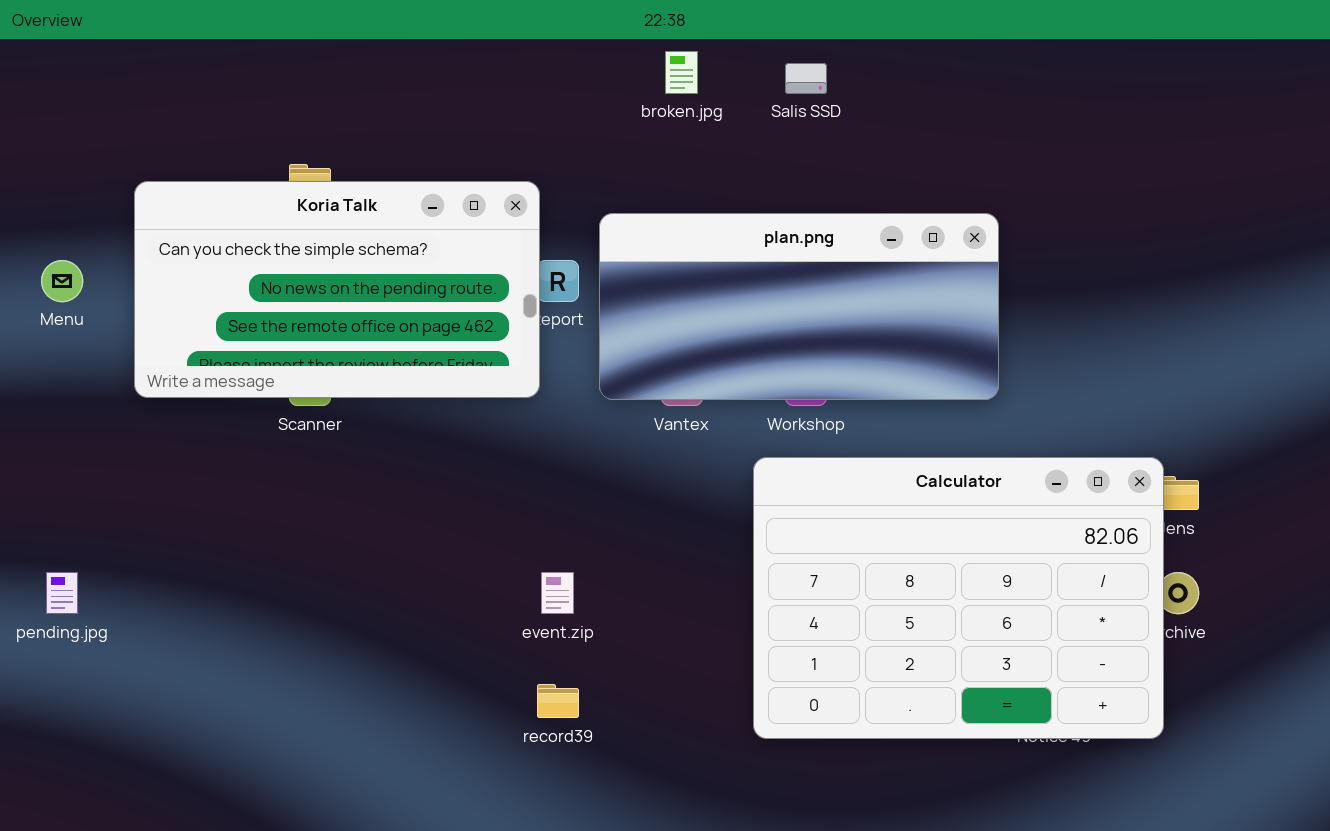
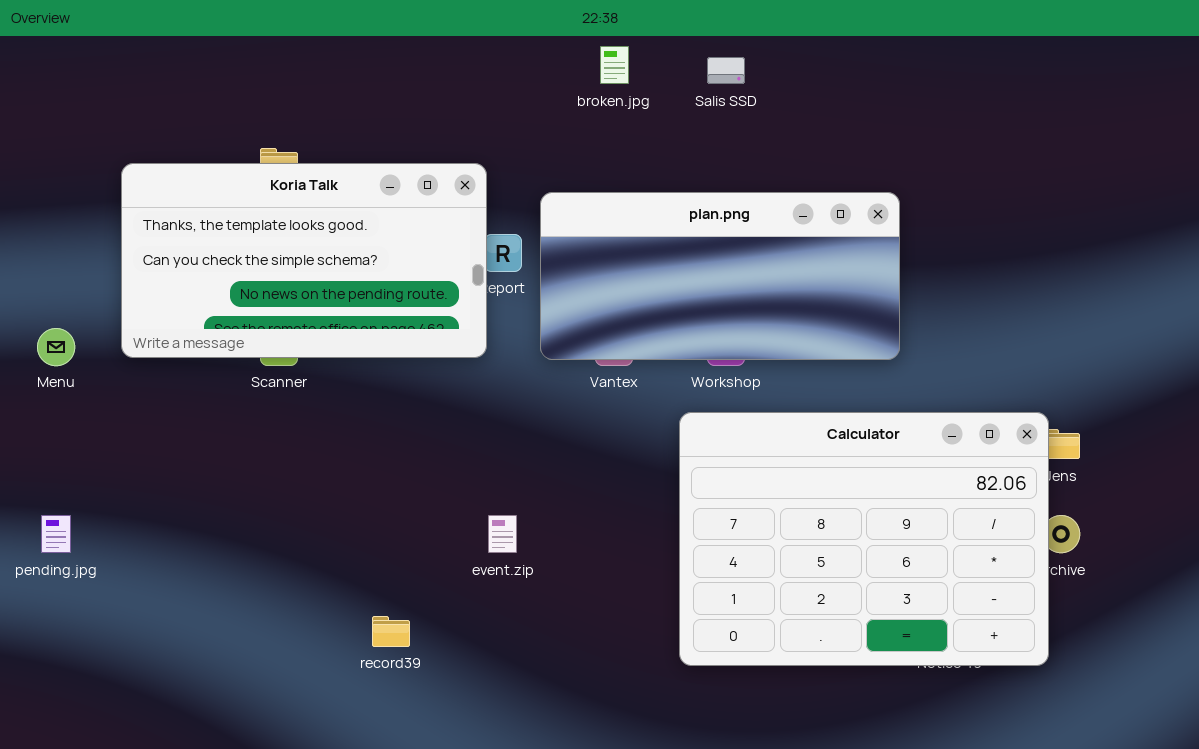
Koria Talk: [134,181,540,398] -> [121,163,487,358], scrolled up 1 row
Menu: [41,260,83,302] -> [37,328,75,366], moved
record39: [537,684,579,718] -> [372,616,410,647], moved

